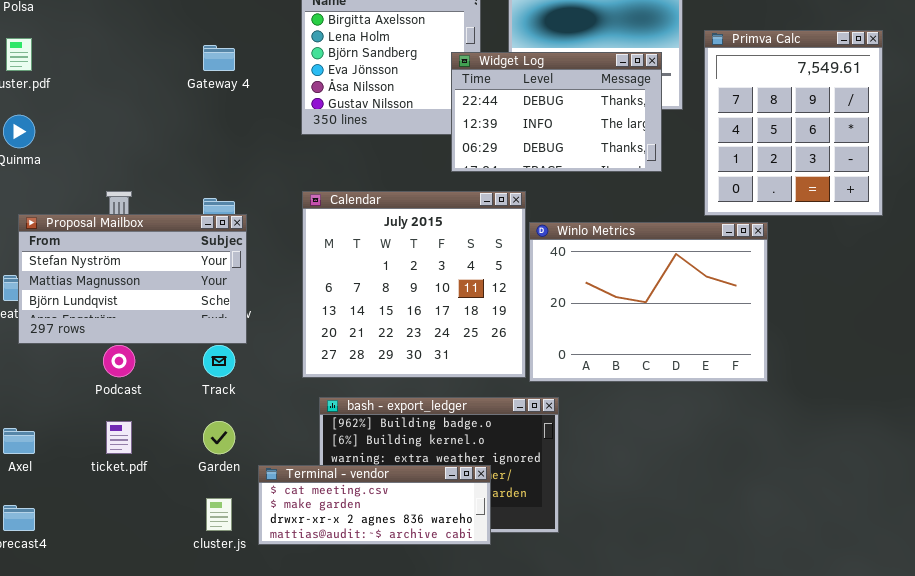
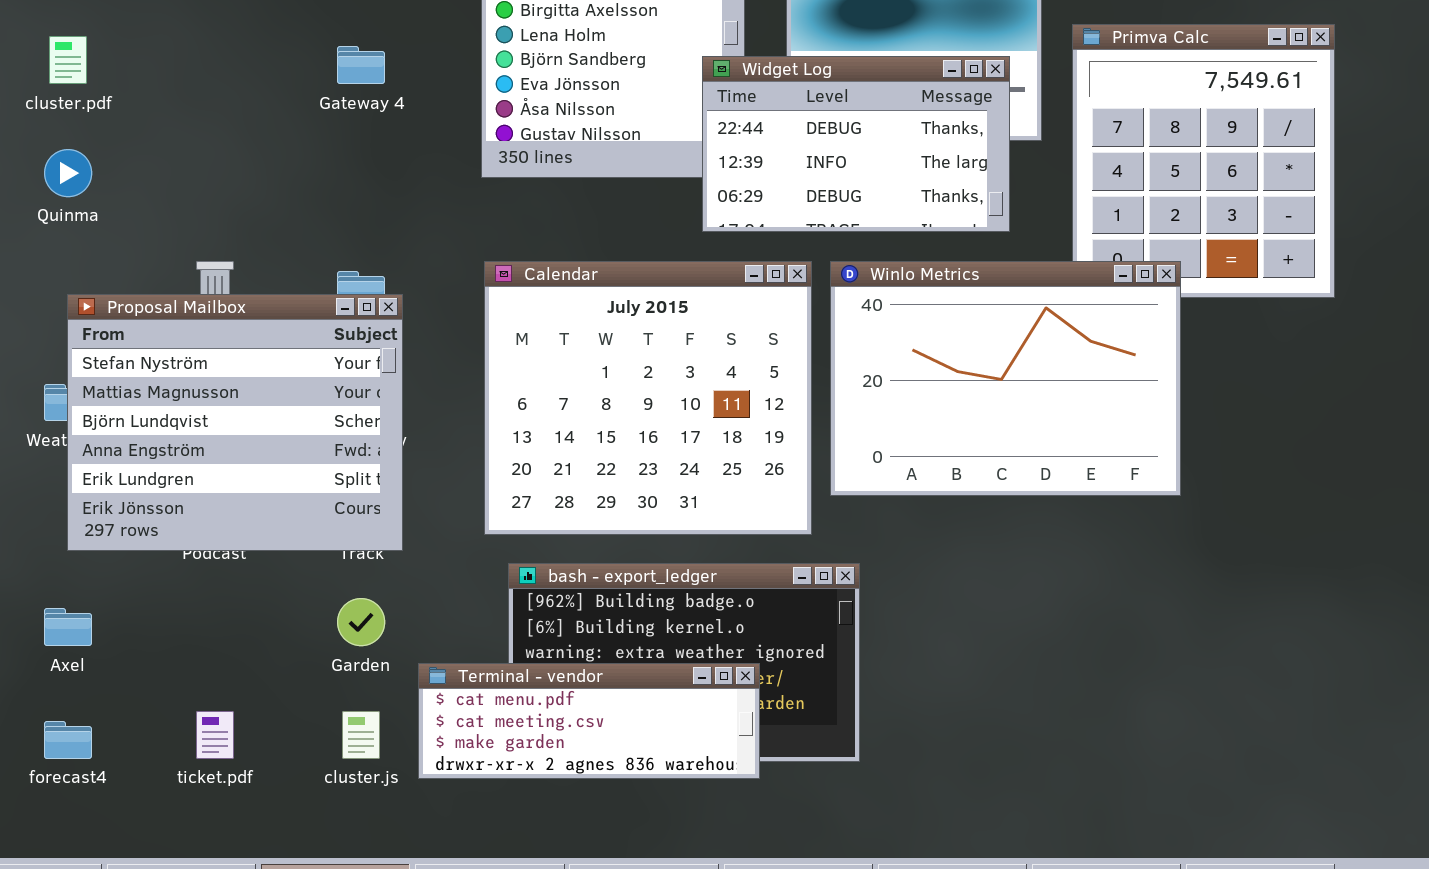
Proposal Mailbox: [18,214,247,344] -> [67,294,403,551], resized
Winlo Metrics: [529,222,768,382] -> [830,261,1181,496], moved
ticket.pdf: [106,421,132,454] -> [196,711,234,759], moved
Terminal - vendor: [258,465,491,545] -> [418,663,760,779], scrolled up 1 row

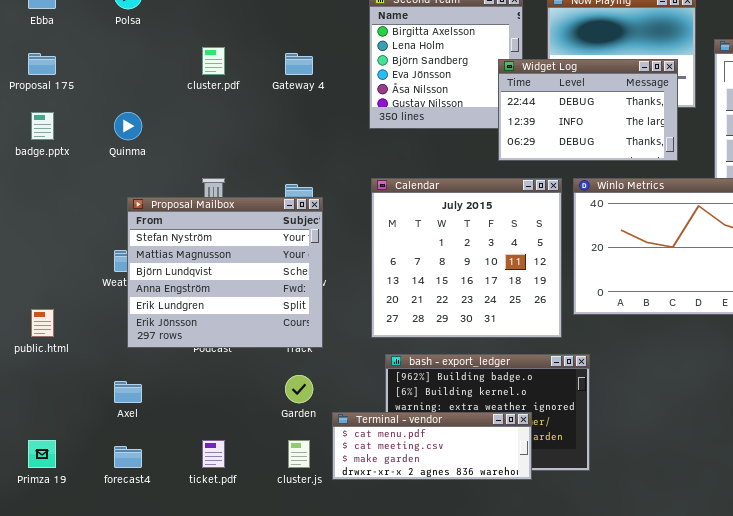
cluster.pdf: [49,36,87,84] -> [202,47,225,75], moved

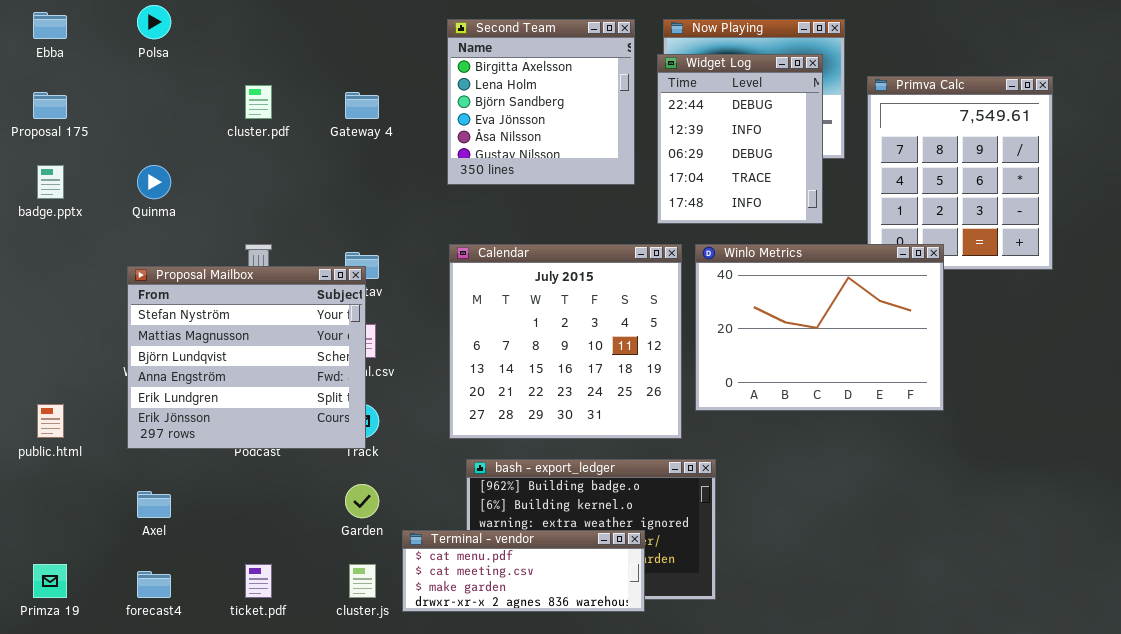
Widget Log: [498,59,678,161] -> [657,54,823,224], resized
Proposal Mailbox: [127,197,323,348] -> [127,266,366,449], moved

